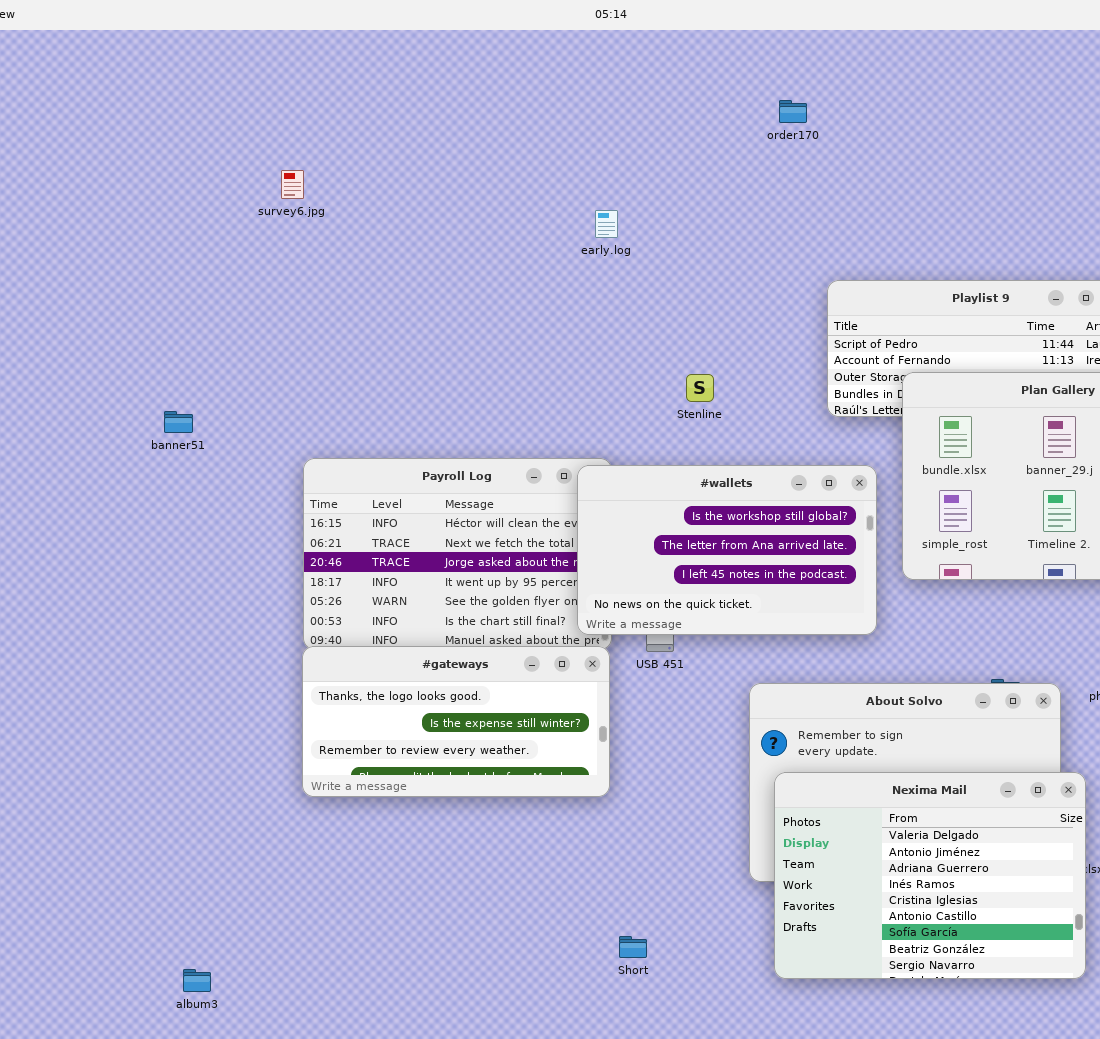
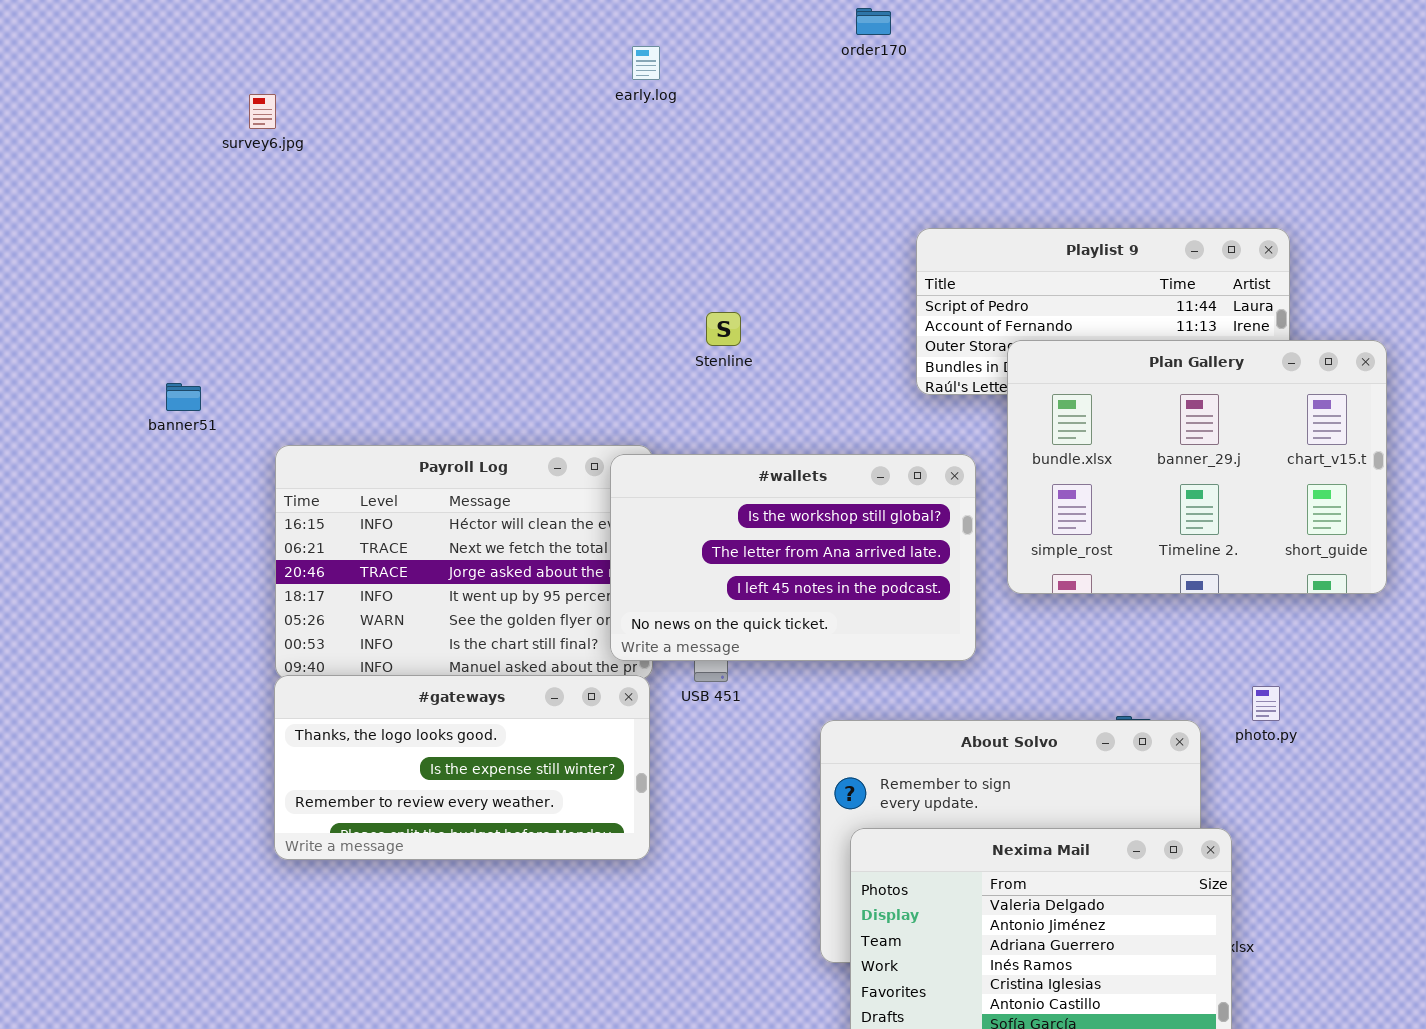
early.log: [595,210,618,238] -> [632,46,660,80], moved
Stenline: [686,374,714,402] -> [706,312,741,346], moved
banner51: [164,411,193,433] -> [166,383,201,411], moved

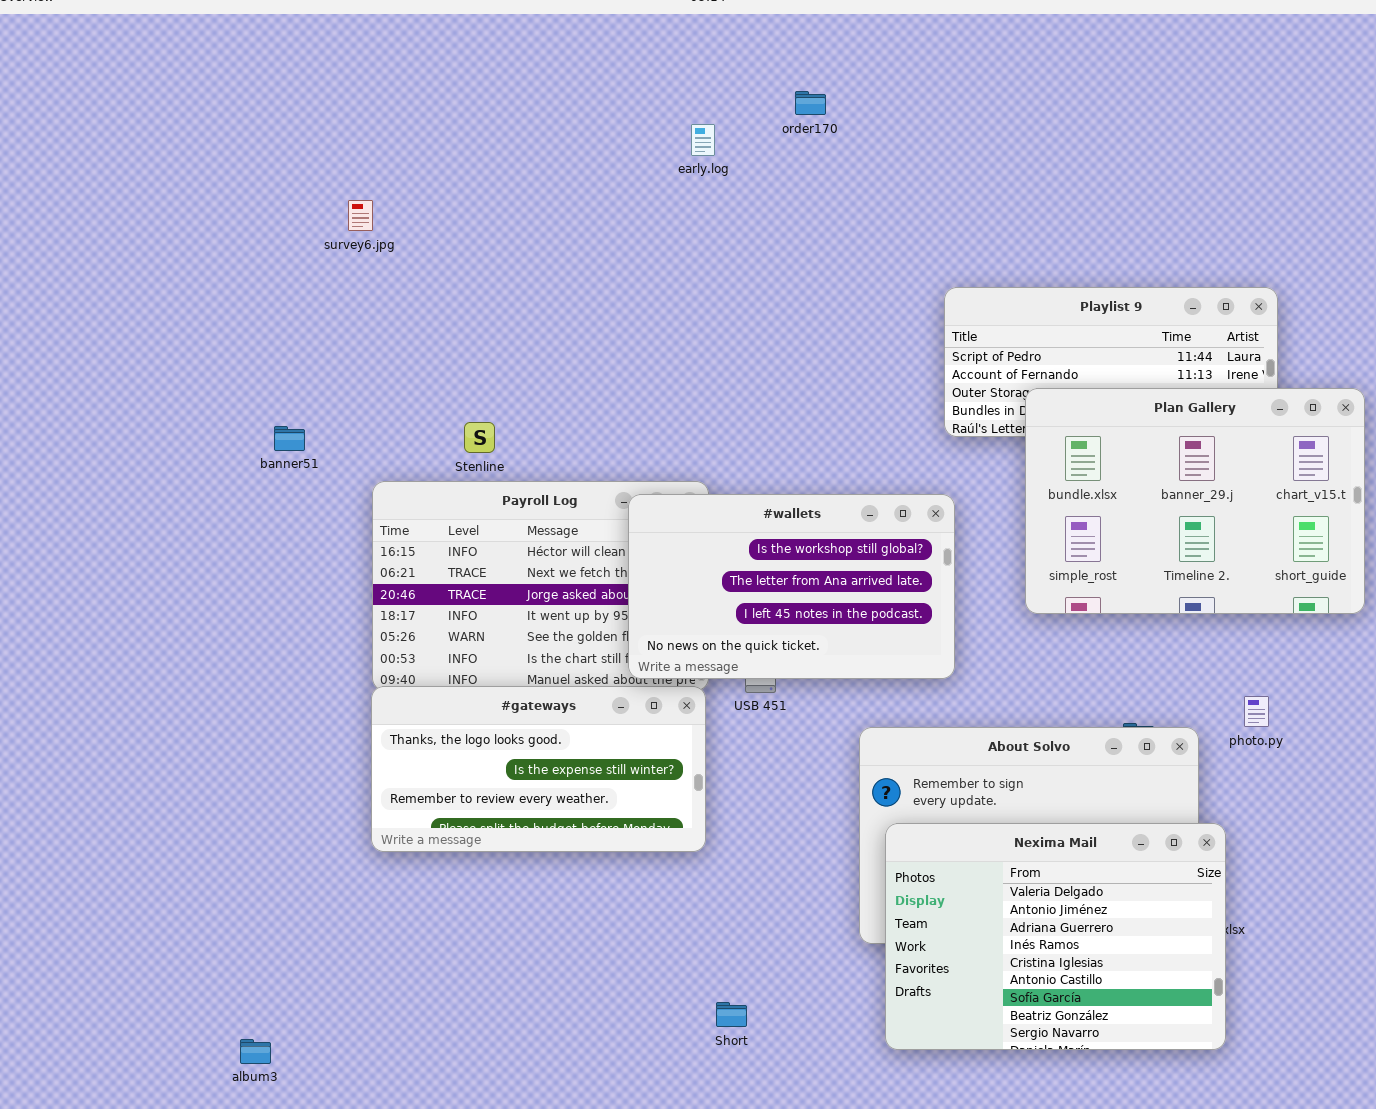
order170: [856,8,891,35] -> [795,91,826,115], moved
survey6.jpg: [249,94,276,129] -> [348,200,373,231], moved
Stenline: [706,312,741,346] -> [464,422,495,453], moved
#wallets: [610,454,976,661] -> [628,494,955,679], moved

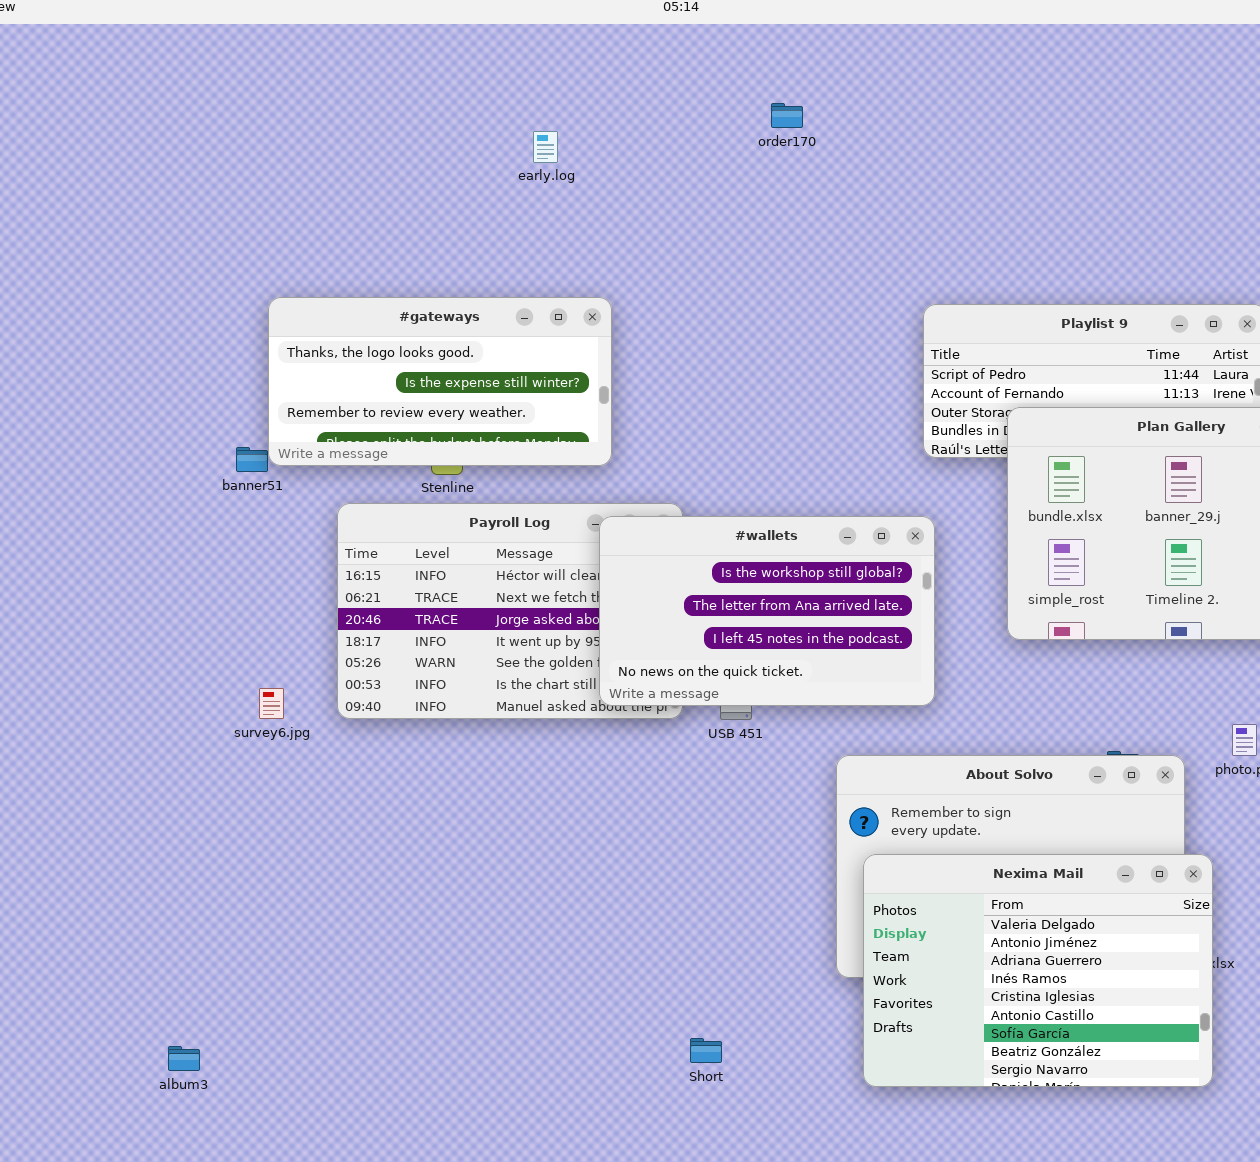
early.log: [691,124,715,156] -> [533,131,558,163], moved
survey6.jpg: [348,200,373,231] -> [259,688,284,719], moved
#gateways: [371,686,706,852] -> [268,297,612,466], moved
album3: [240,1039,271,1064] -> [168,1046,200,1071], moved

